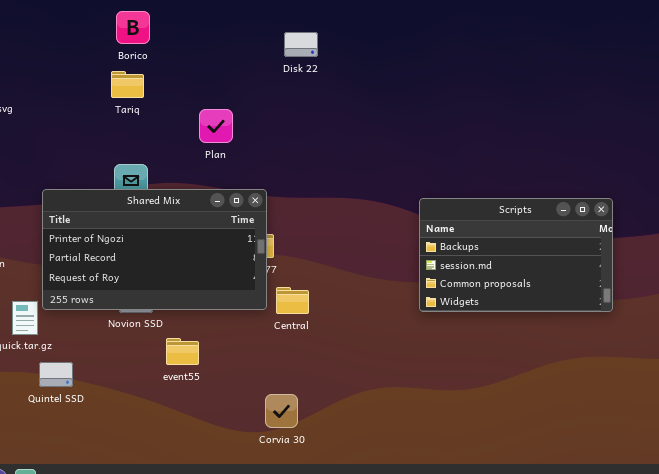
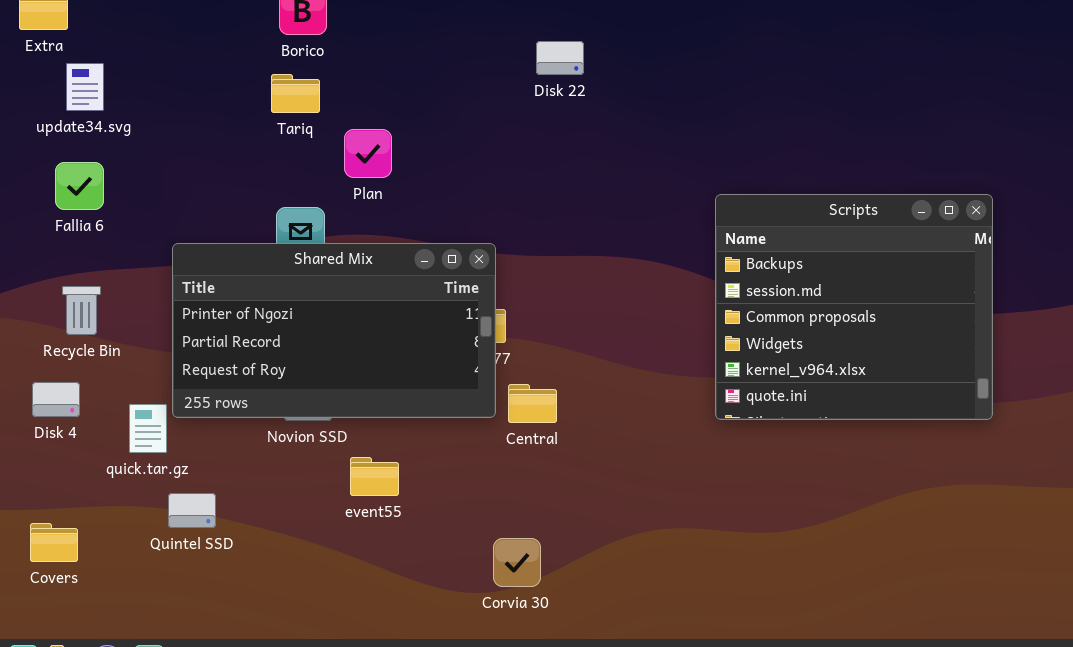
Disk 22: [284,32,318,57] -> [536,41,584,75], moved
Plan: [199,109,233,143] -> [344,129,392,178], moved
Scripts: [419,198,613,312] -> [715,194,993,420], resized

